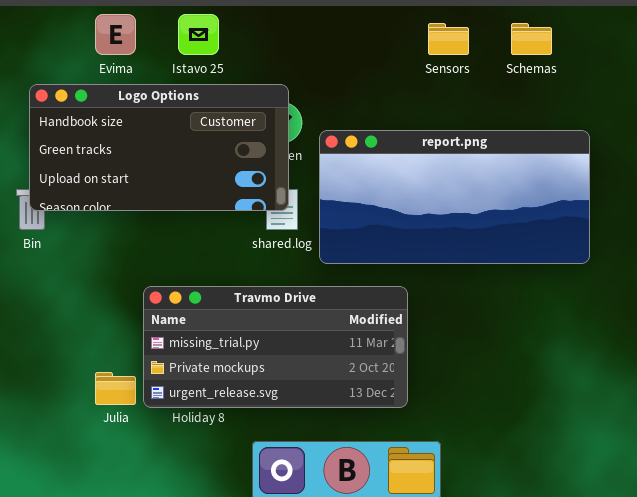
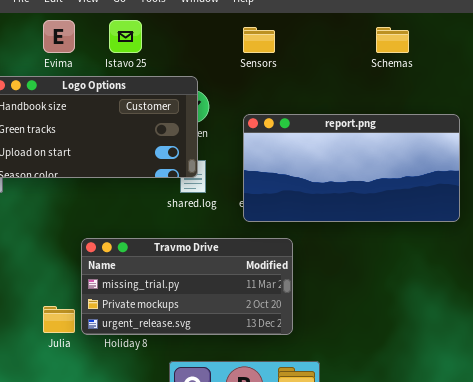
Sensors: [428,23,469,55] -> [243,27,275,53], moved
report.png: [319,130,590,264] -> [243,114,460,222], moved

